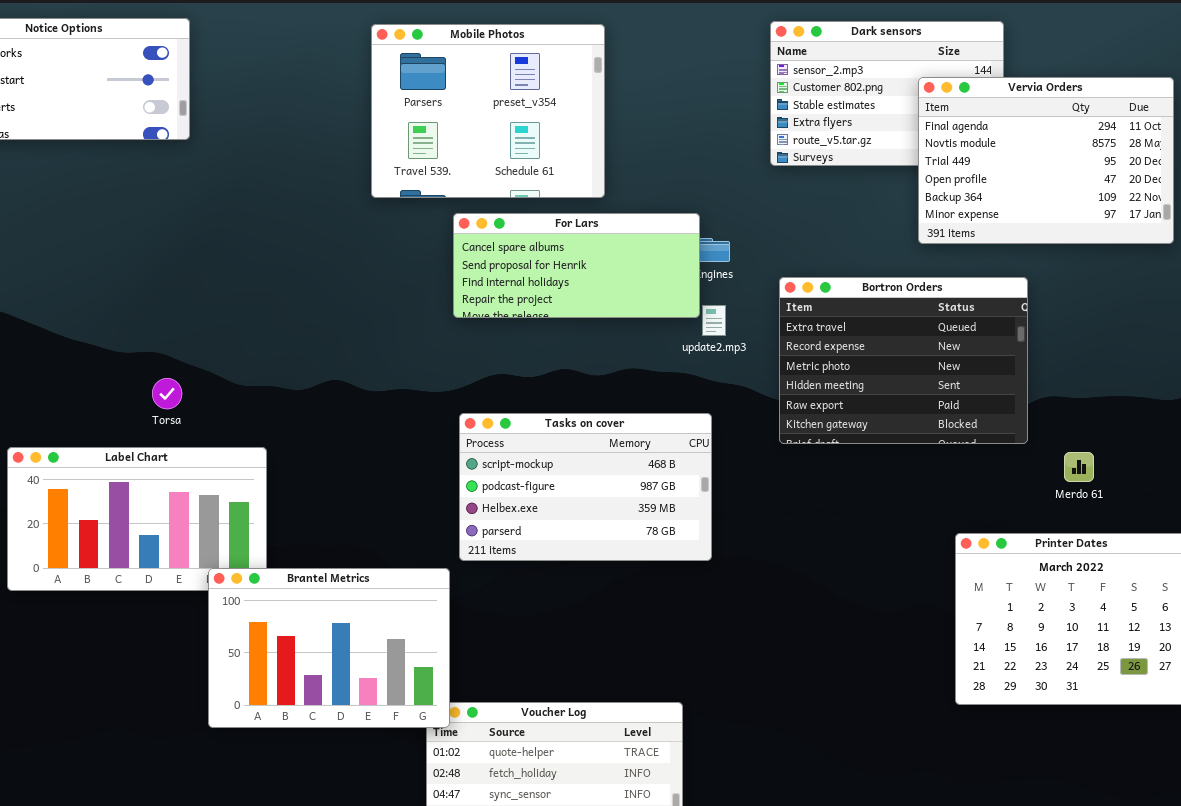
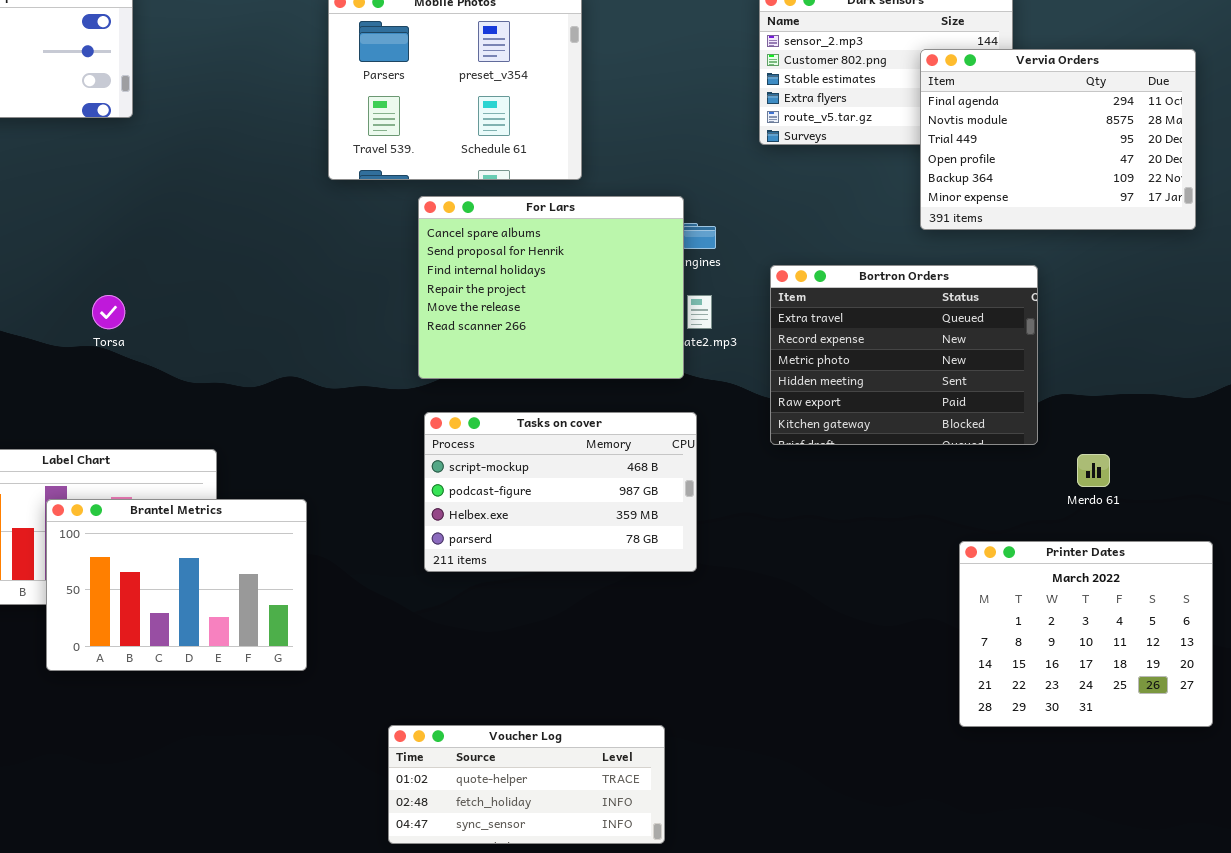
For Lars: [453,213,700,318] -> [418,196,684,379], resized
Torsa: [152,378,182,409] -> [92,295,125,329], moved
Brantel Metrics: [208,568,450,728] -> [46,499,307,671], moved

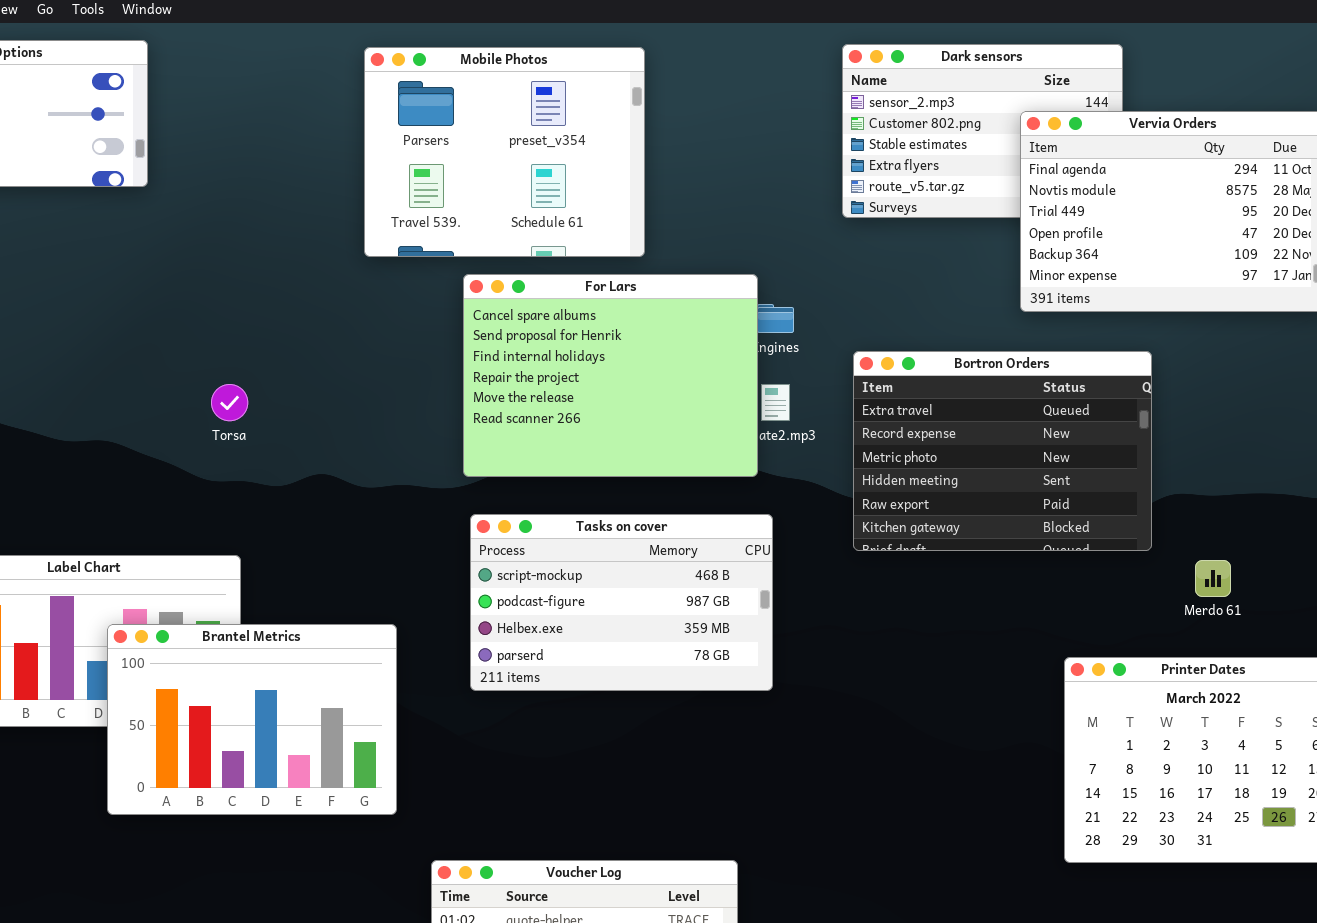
Torsa: [92,295,125,329] -> [211,384,248,421], moved
Brantel Metrics: [46,499,307,671] -> [107,624,397,815], moved

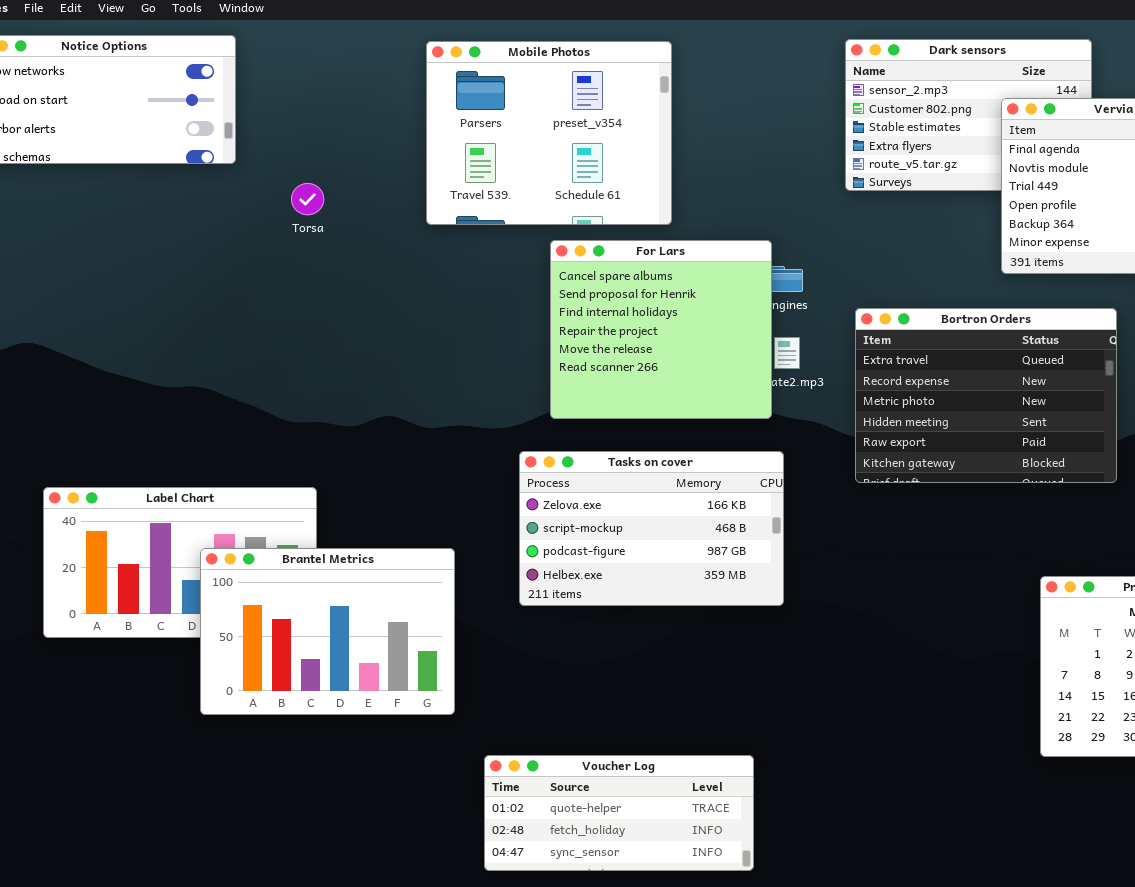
For Lars: [463,274,758,477] -> [550,240,772,419], resized
Torsa: [211,384,248,421] -> [291,183,324,215], moved
Tasks on cover: [470,514,773,691] -> [519,451,784,606], scrolled up 1 row

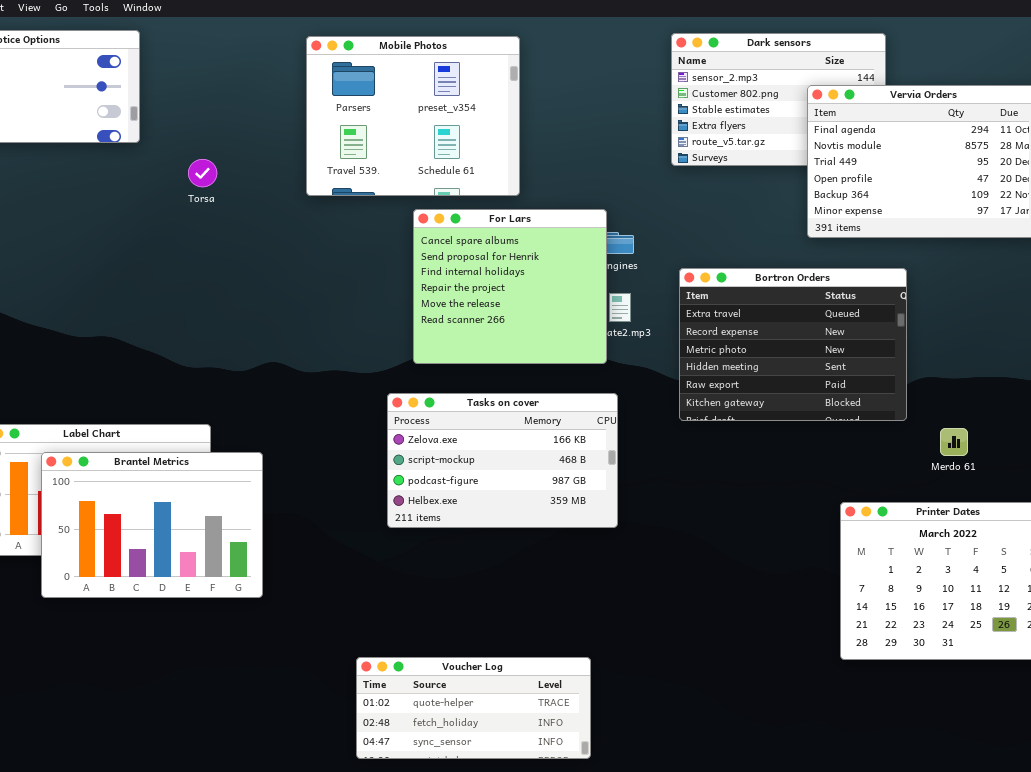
Brantel Metrics: [200,548,455,715] -> [41,452,263,598], moved

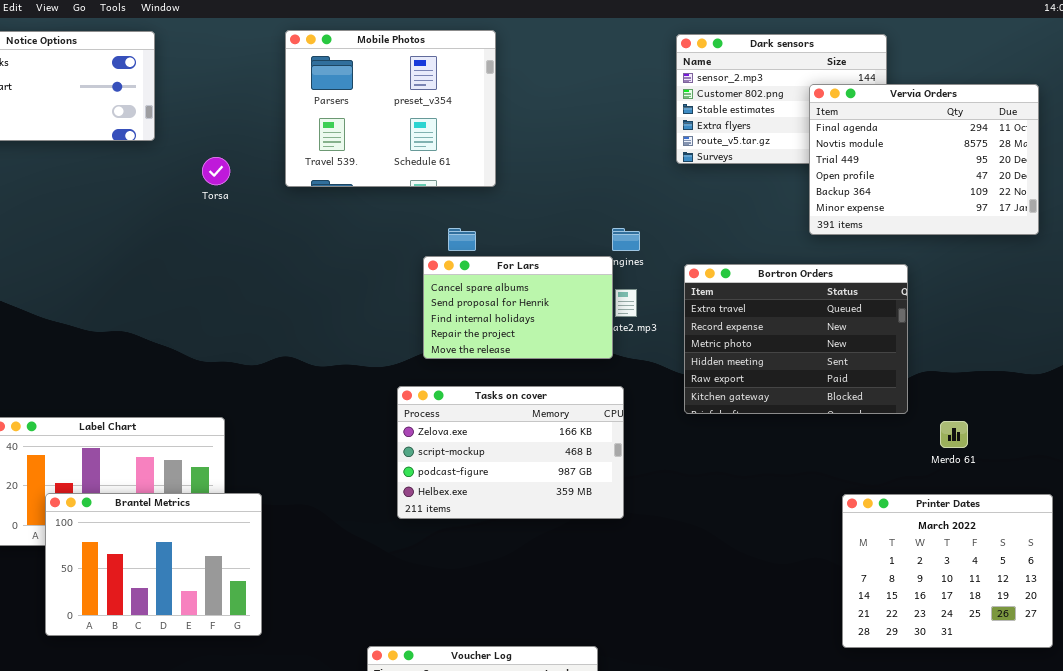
Mobile Photos: [306,36,520,196] -> [285,30,496,187], moved
For Lars: [413,209,607,364] -> [423,256,613,359], resized
Brantel Metrics: [41,452,263,598] -> [45,493,262,636], moved

